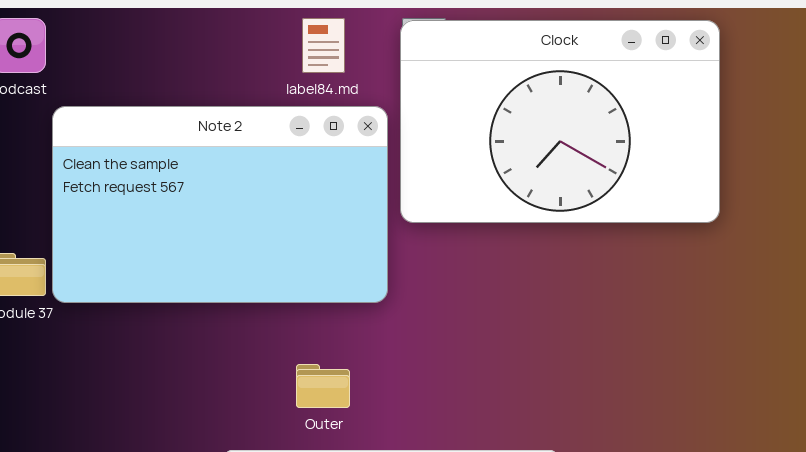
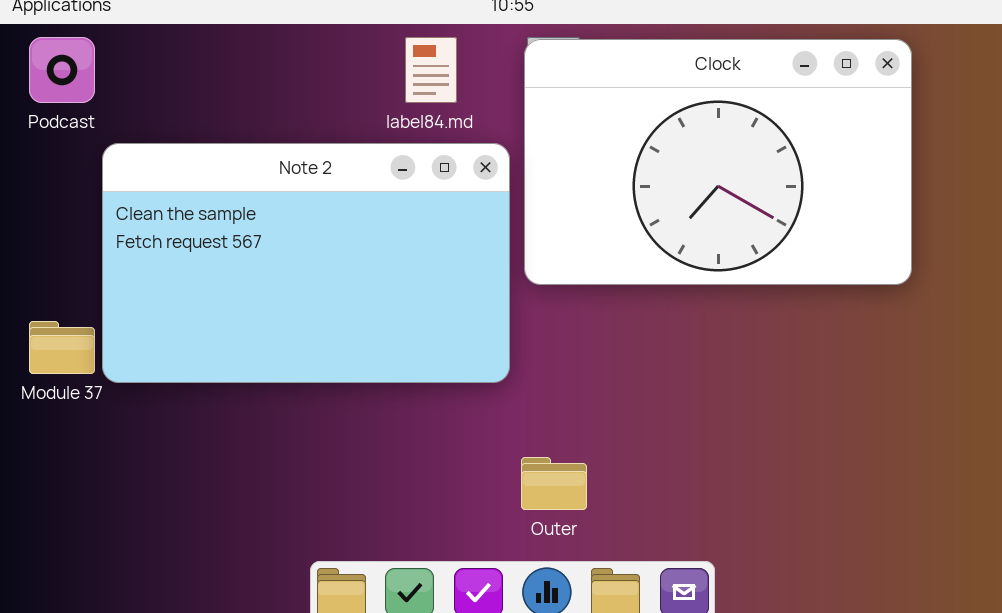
Outer: [296,364,350,408] -> [521,457,587,510], moved

